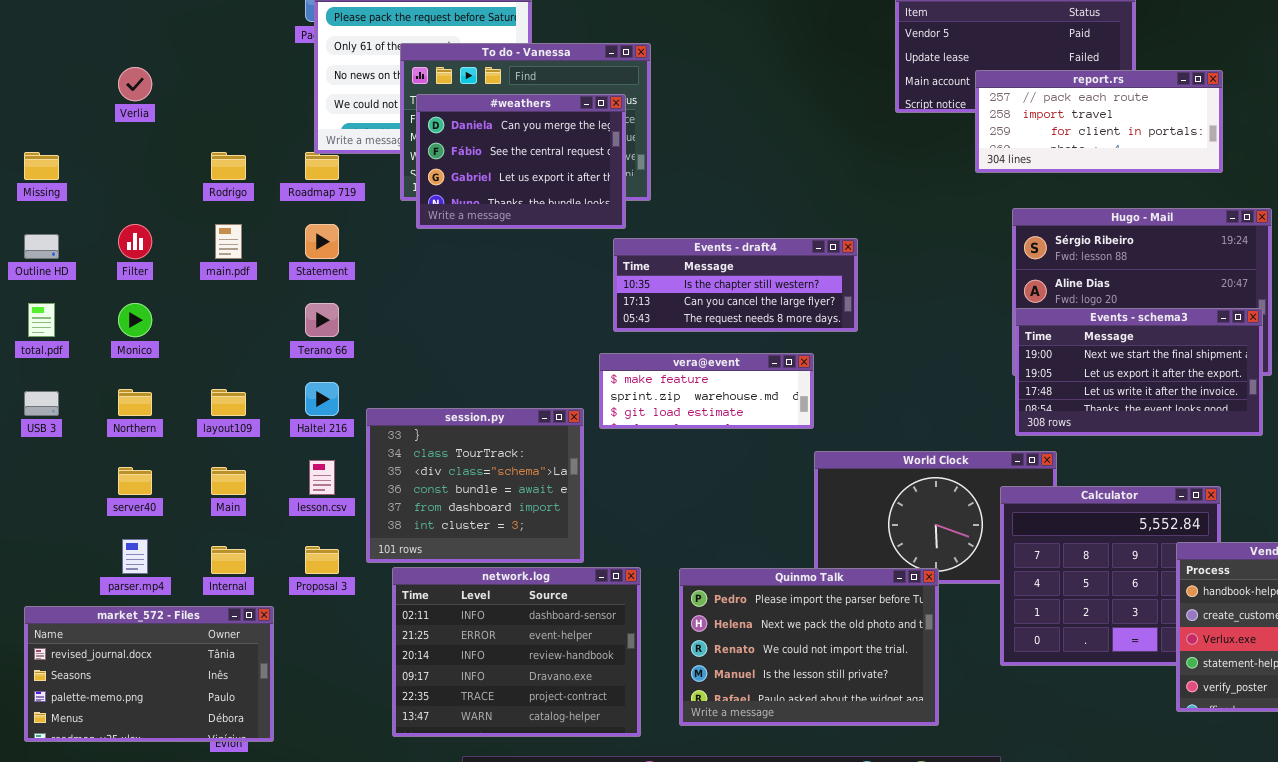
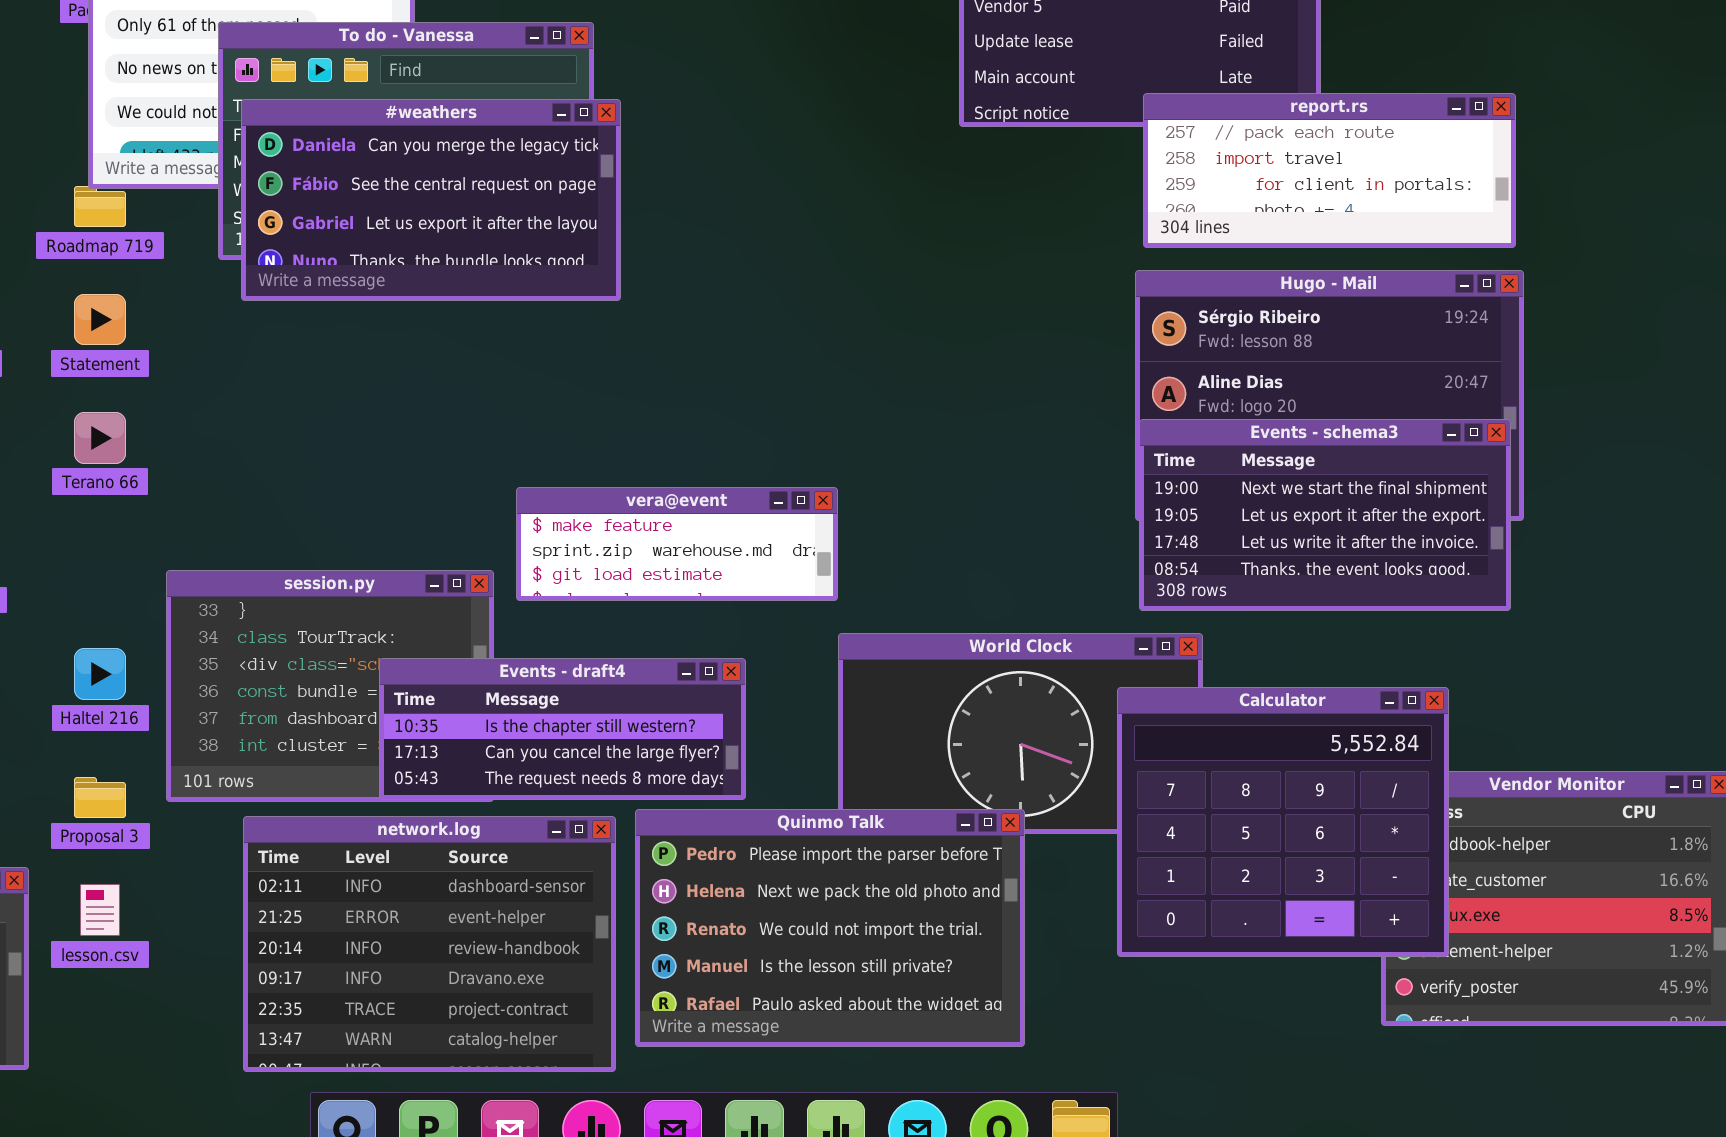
report.rs: [975,70,1223,173] -> [1143,93,1516,248], moved
#weathers: [416,94,626,229] -> [241,99,621,301], resized
Events - draft4: [613,238,858,332] -> [379,658,746,800], moved
Haltel 216: [305,382,339,416] -> [74,648,126,700], moved
lesson.csv: [309,460,335,495] -> [80,884,120,936], moved
Calculator: [1000,486,1221,666] -> [1117,687,1449,957], raised
network.log: [392,567,641,737] -> [243,816,616,1072], moved

